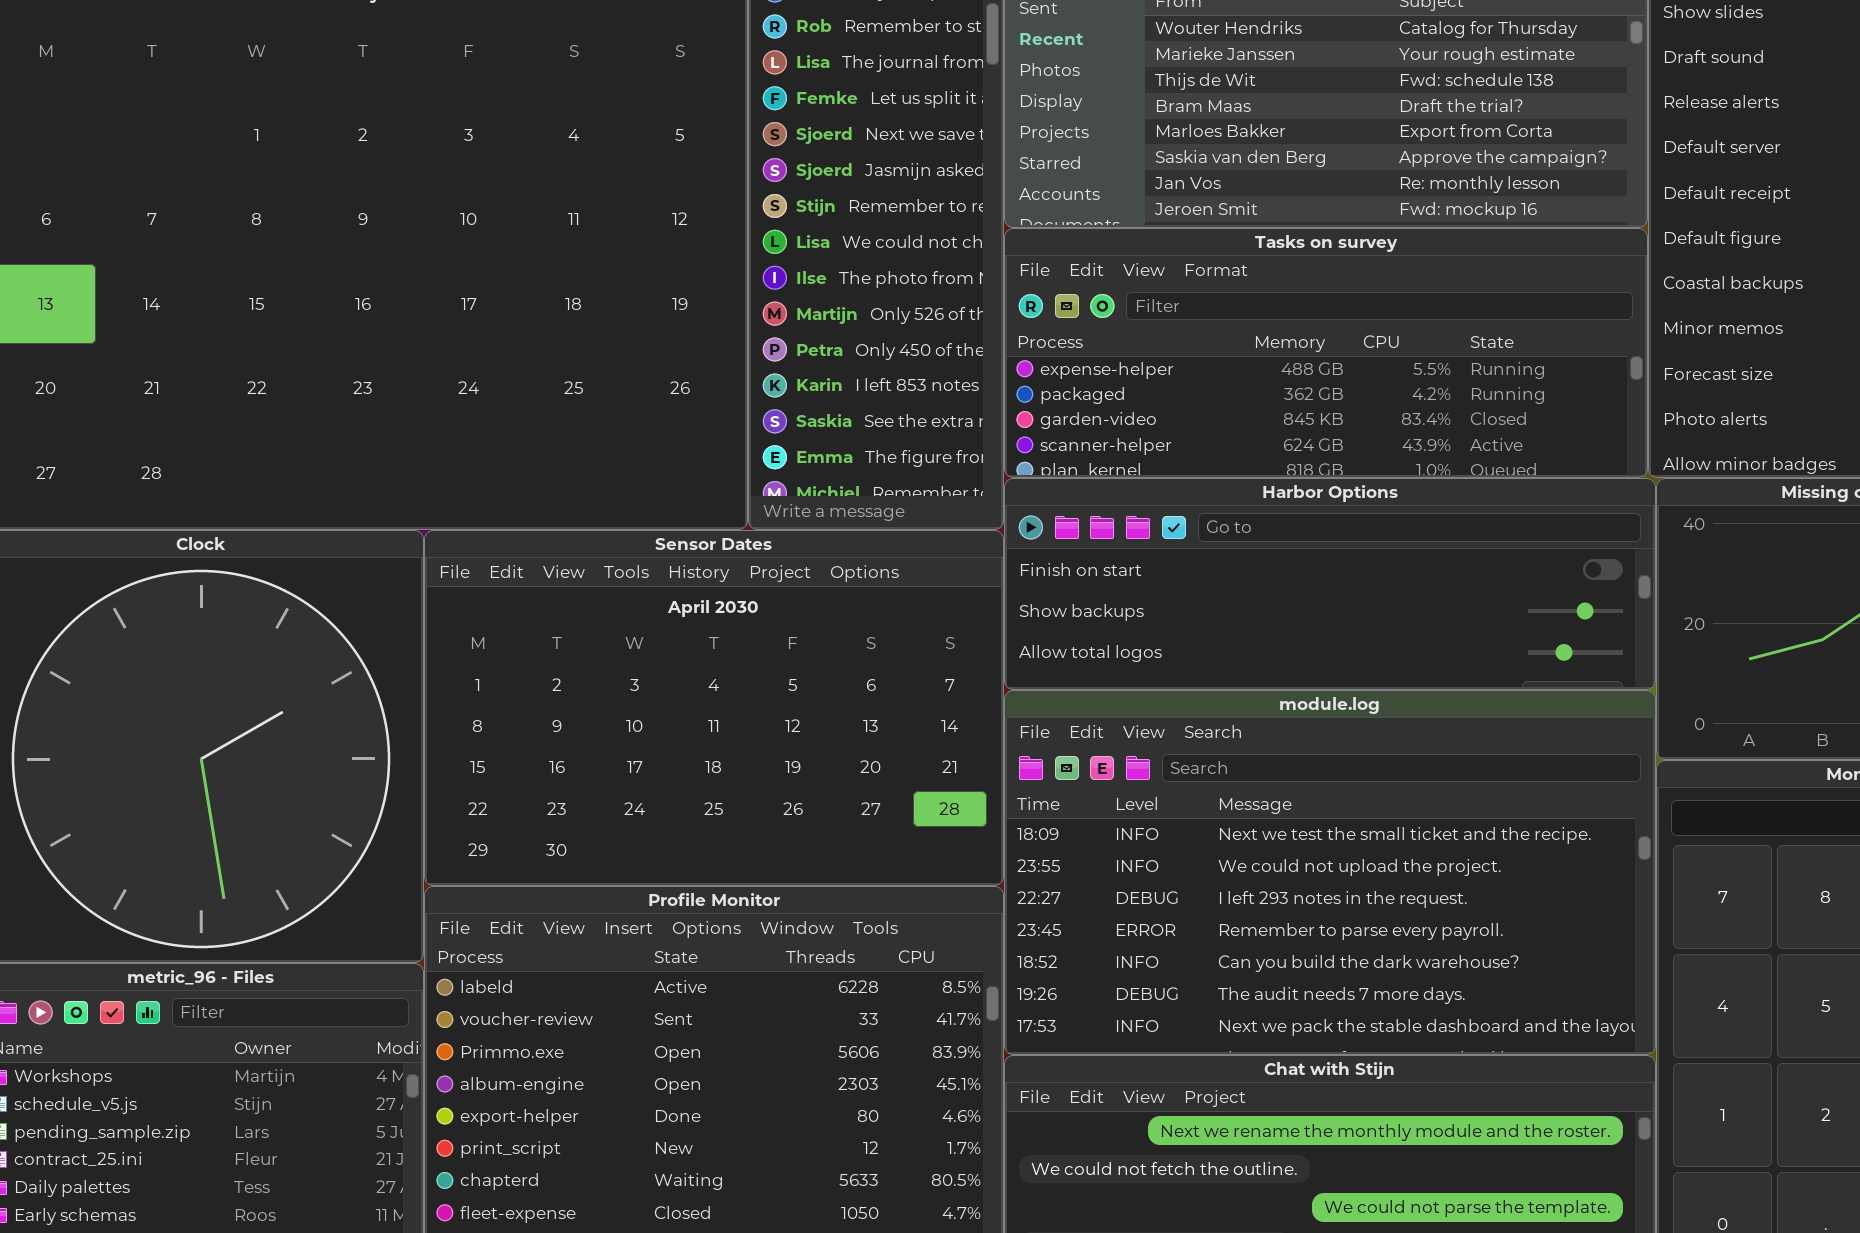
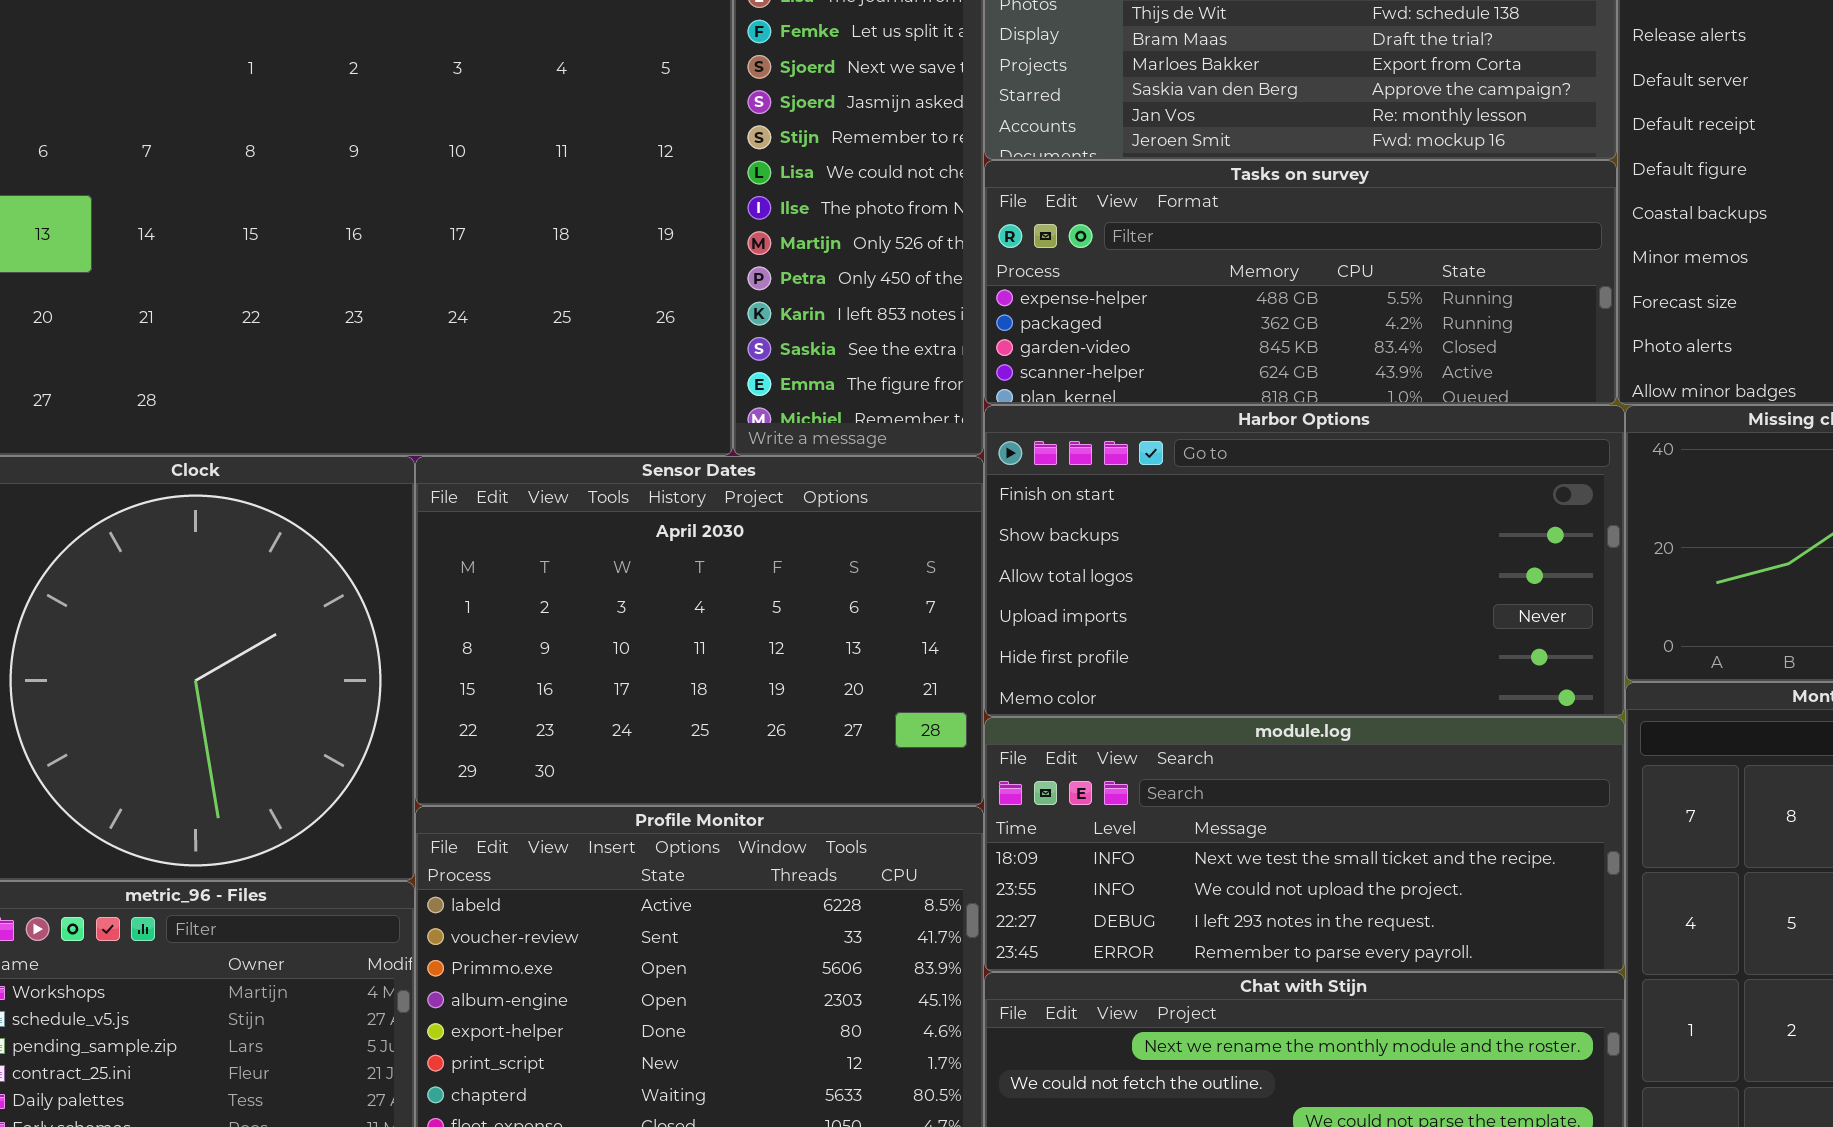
Harbor Options: [1004,478,1656,690] -> [984,405,1625,717], resized
module.log: [1004,690,1656,1055] -> [984,717,1625,972], resized

